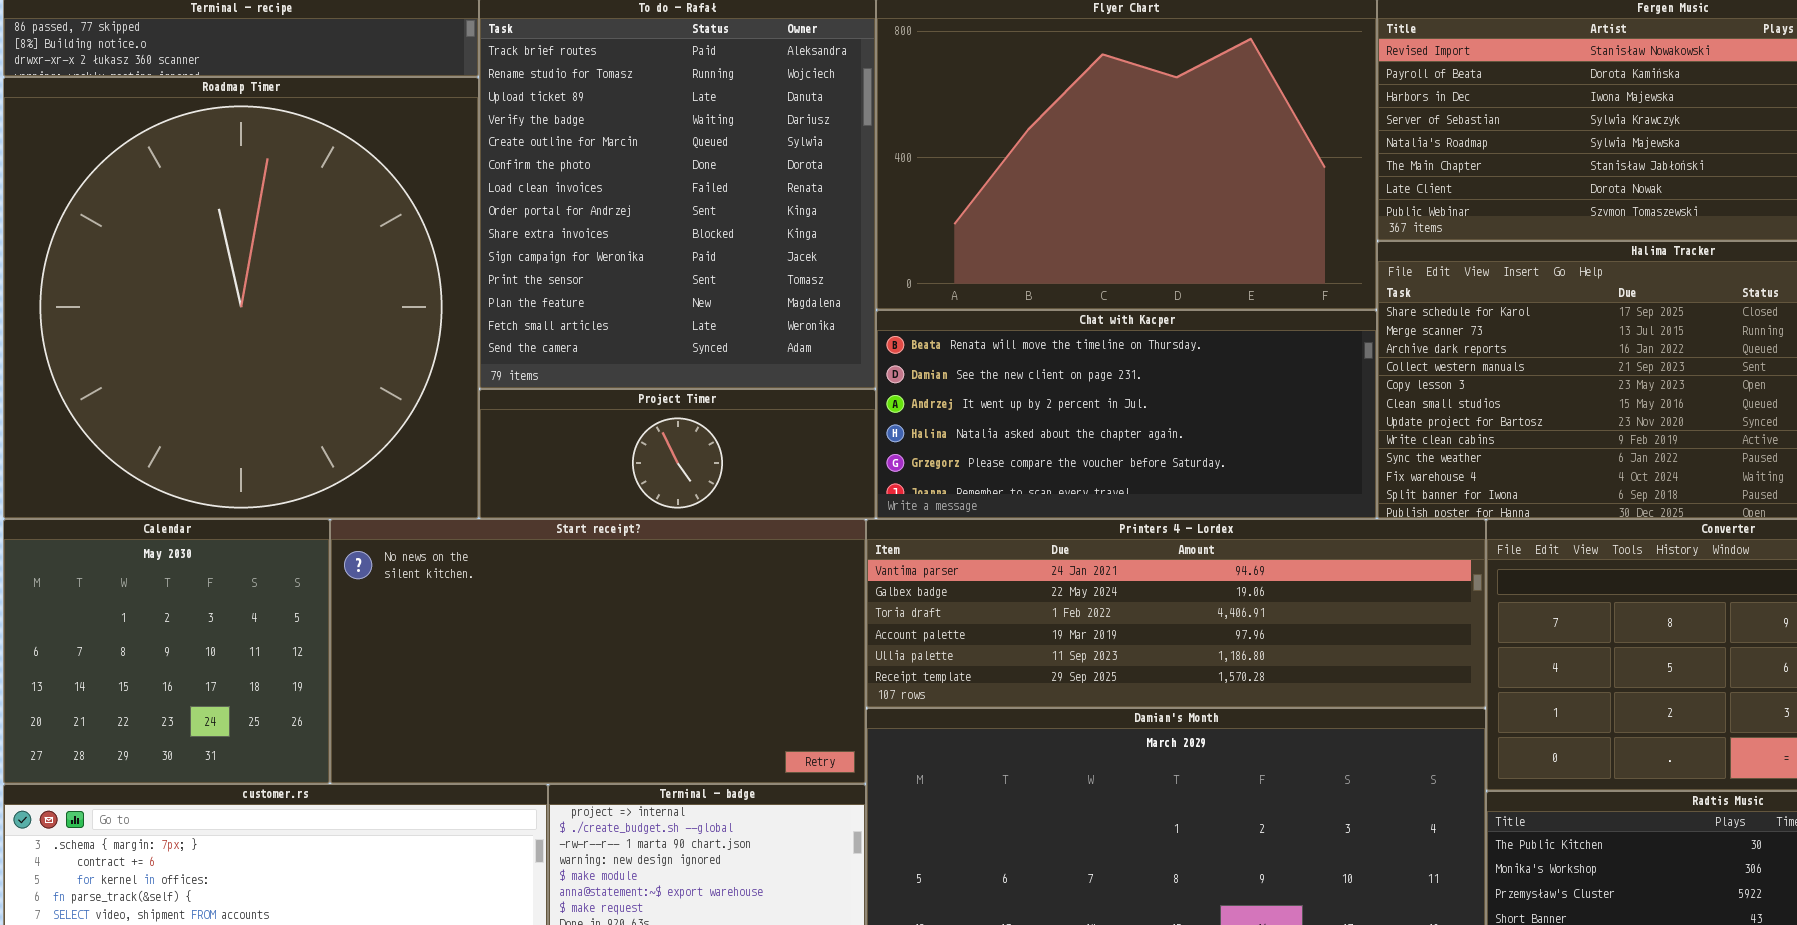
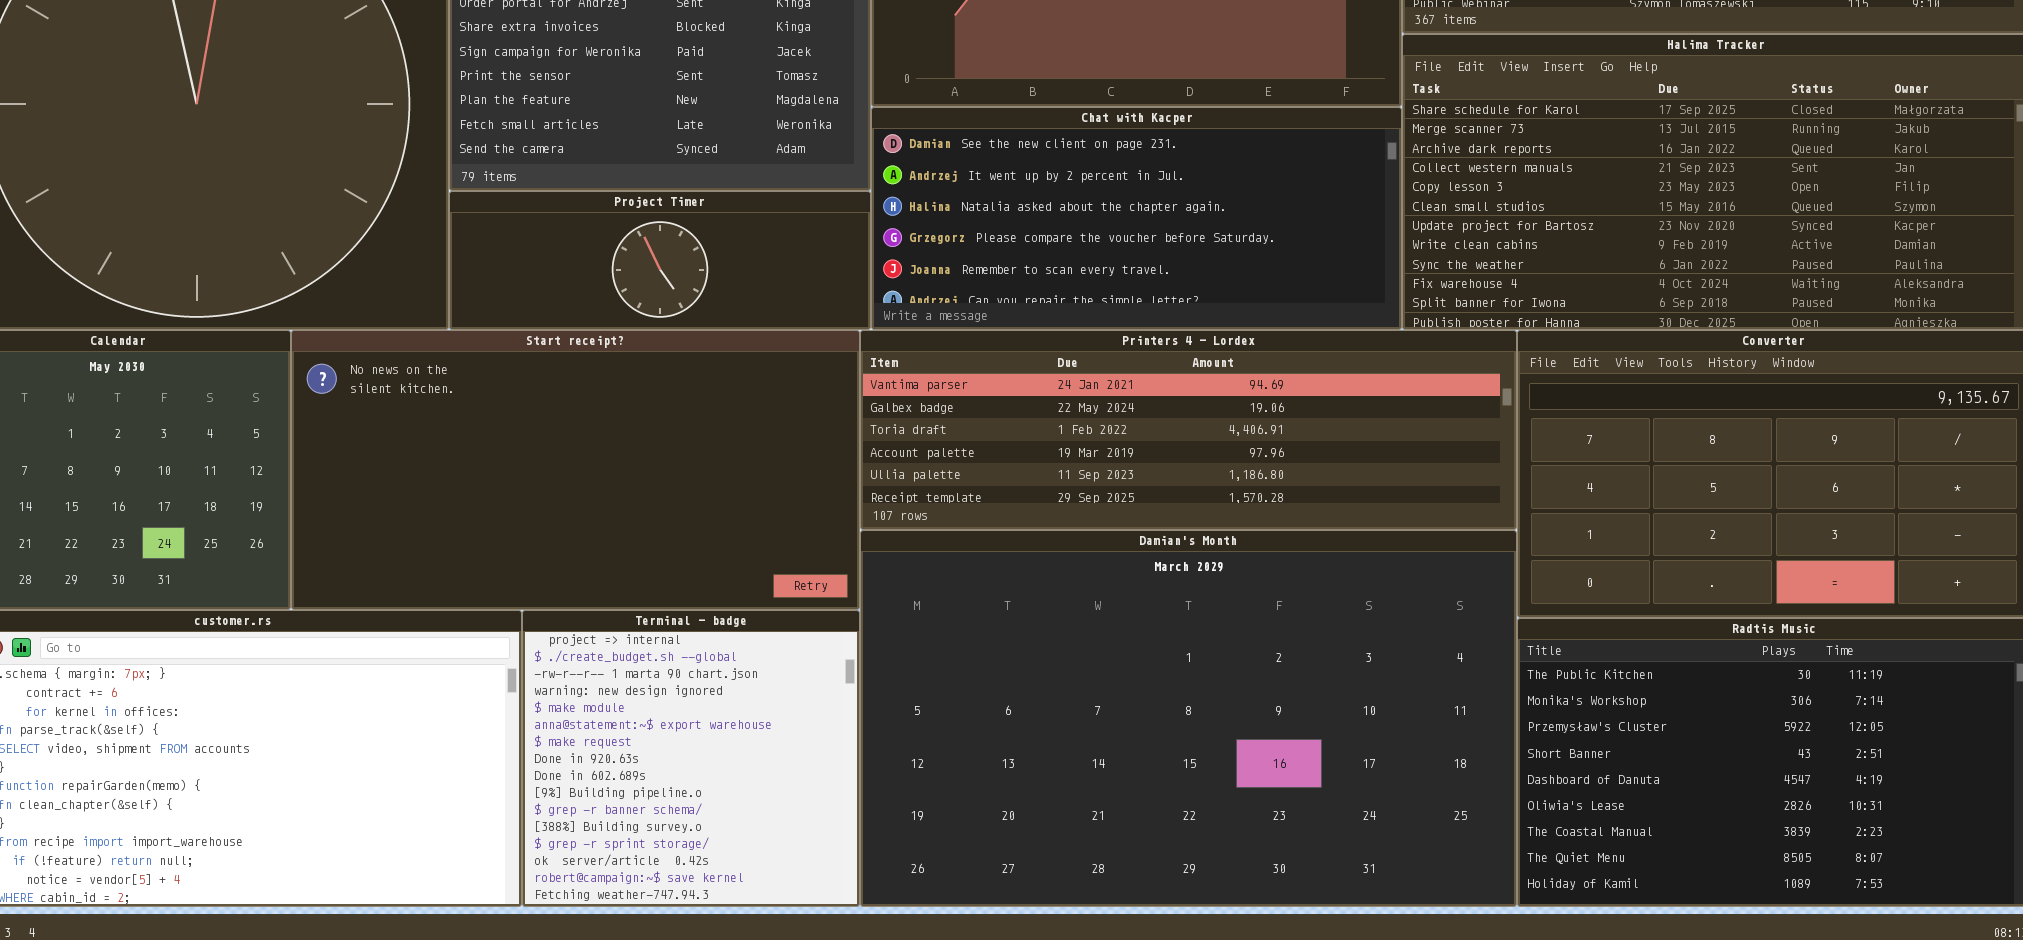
Chat with Kacper: [876,310,1377,519] -> [871,107,1402,330], scrolled down 1 row

